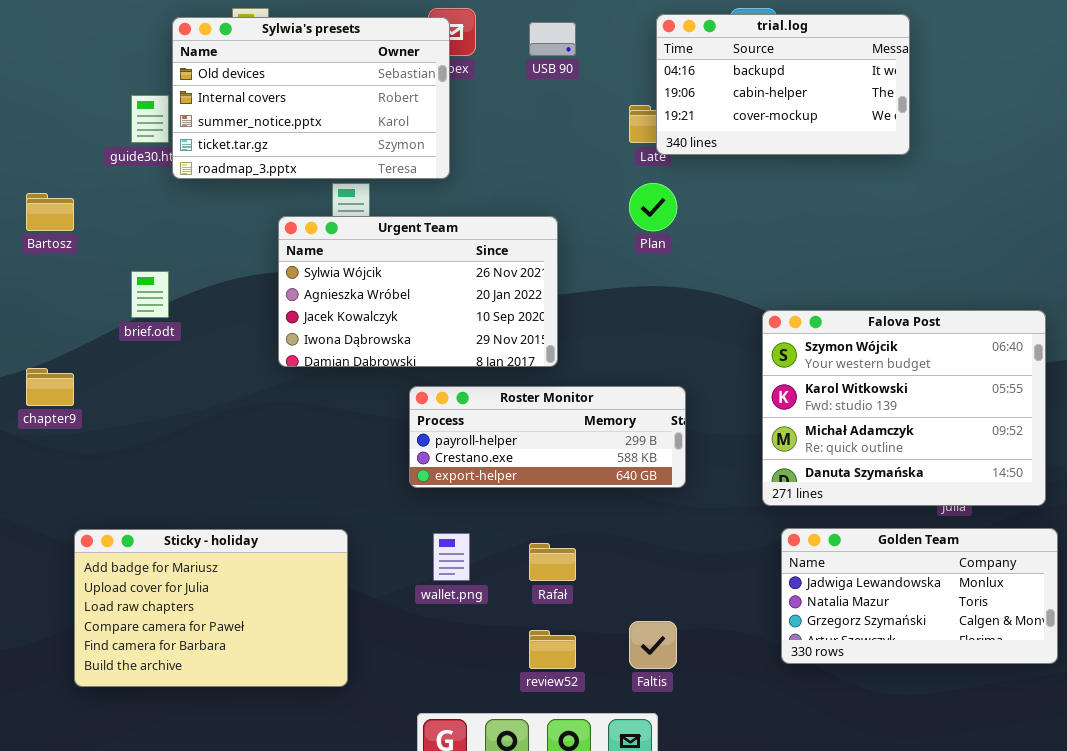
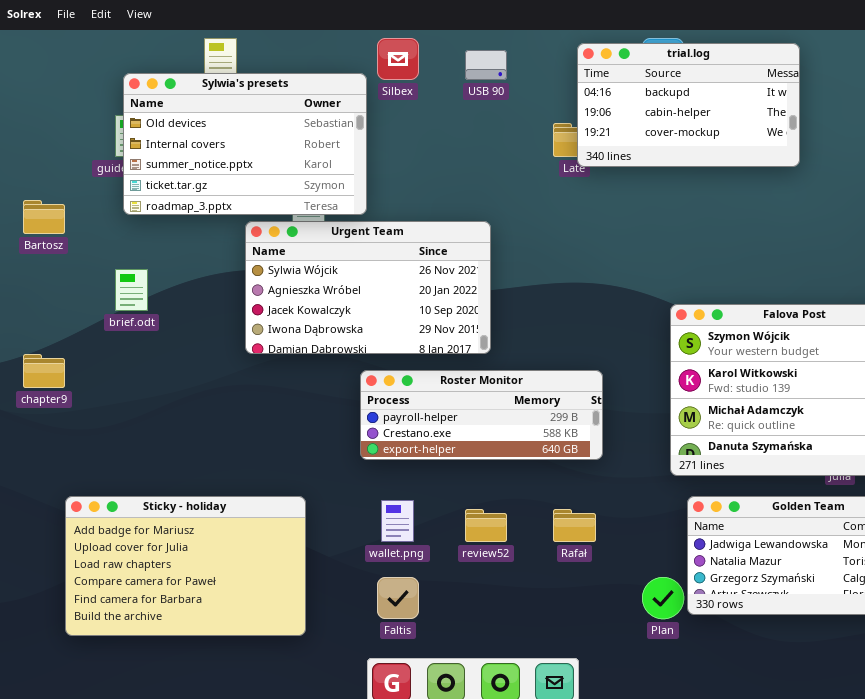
Sylwia's presets: [172,17,450,179] -> [123,73,367,215], moved
Plan: [629,183,677,231] -> [642,577,684,619], moved
Rafał: [529,543,576,581] -> [553,509,596,542], moved
Faltis: [629,621,677,669] -> [377,577,419,619], moved
review52: [529,630,576,669] -> [465,509,507,542], moved

